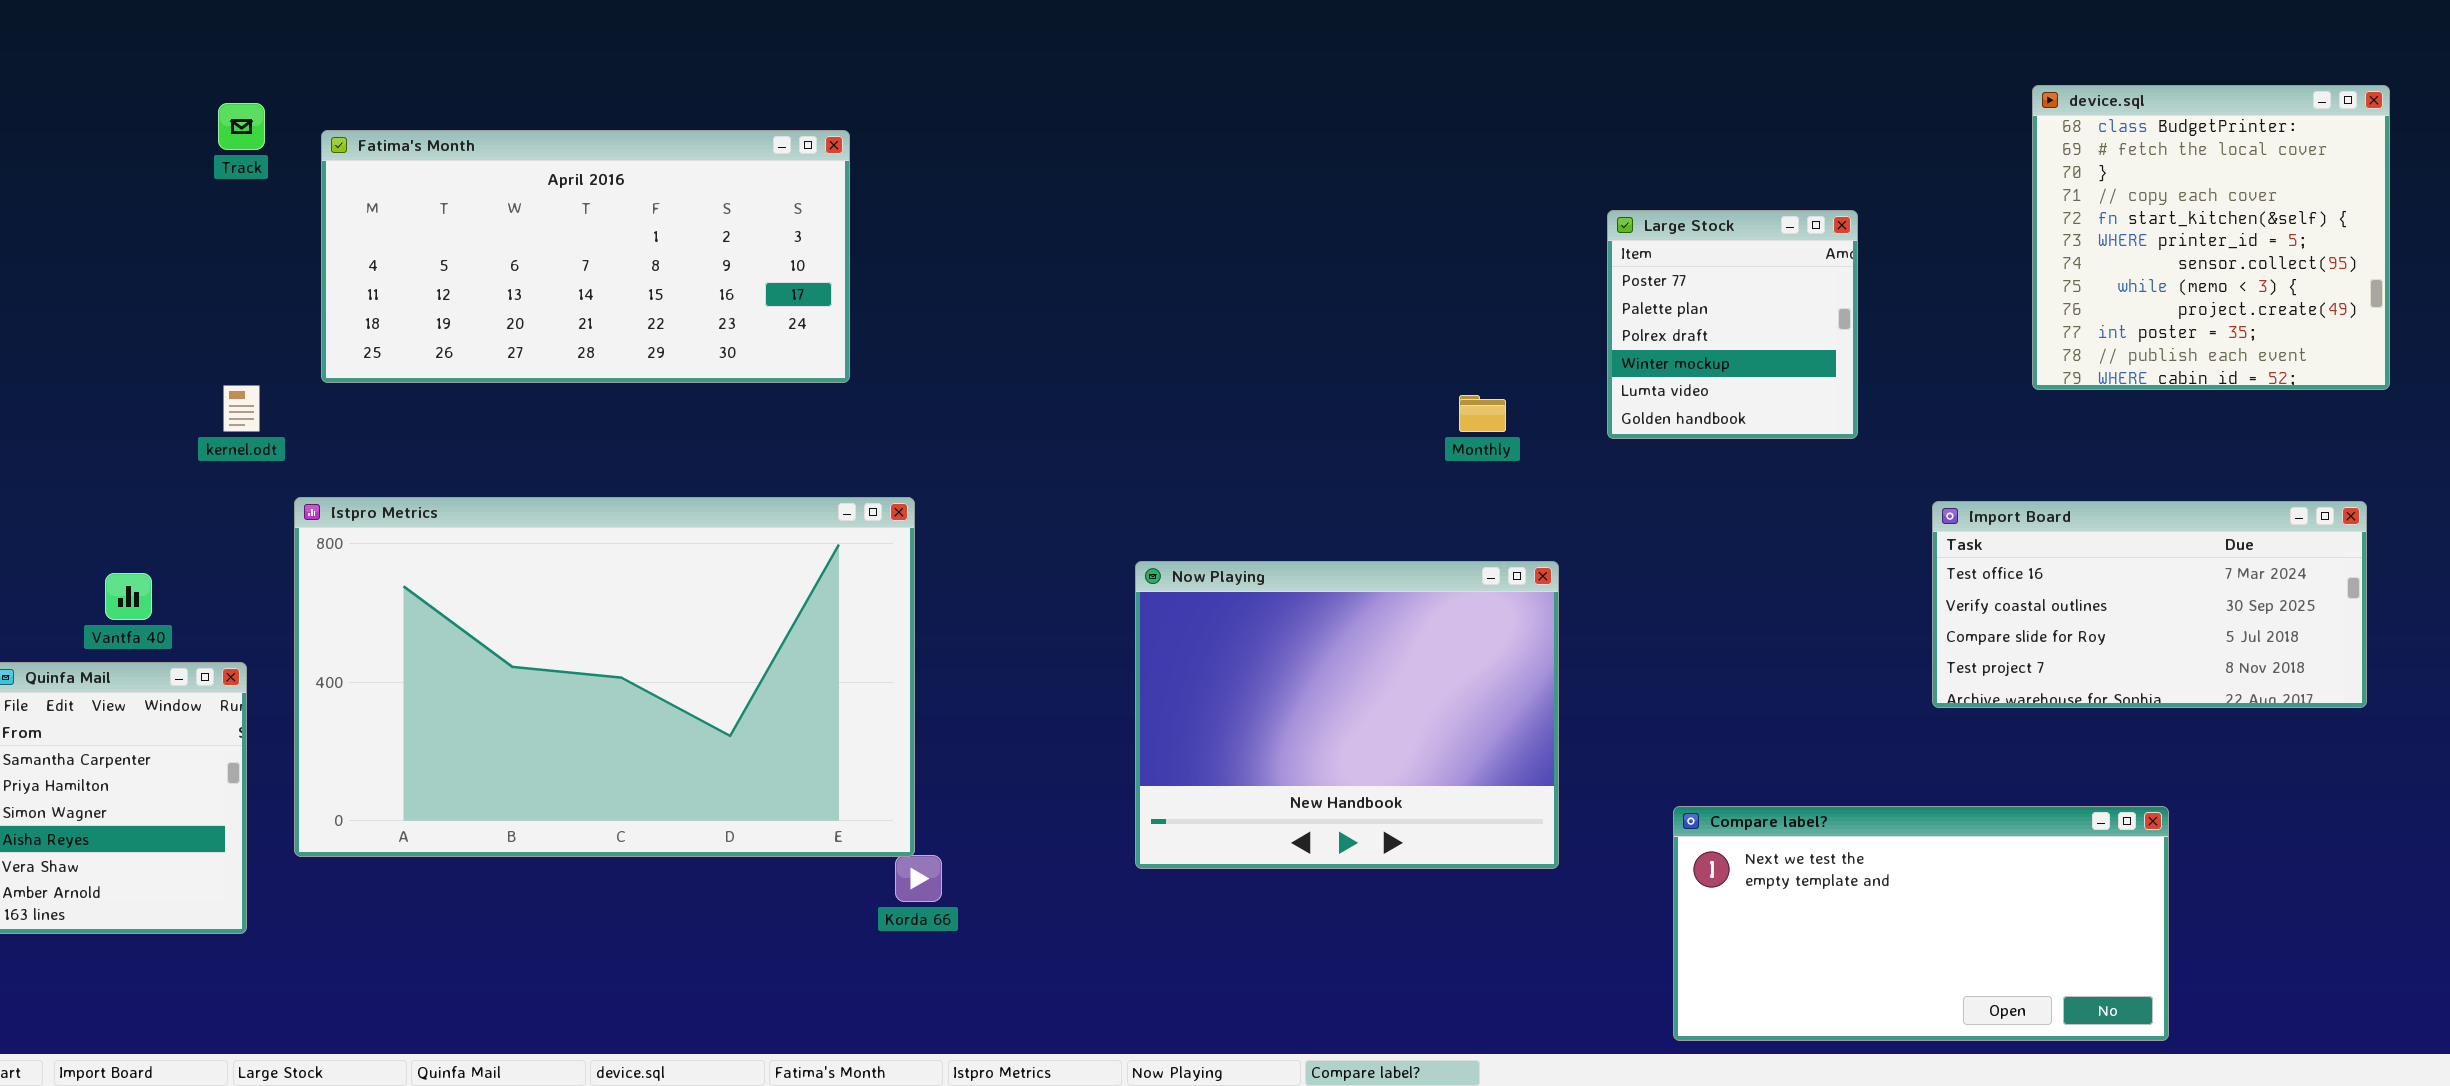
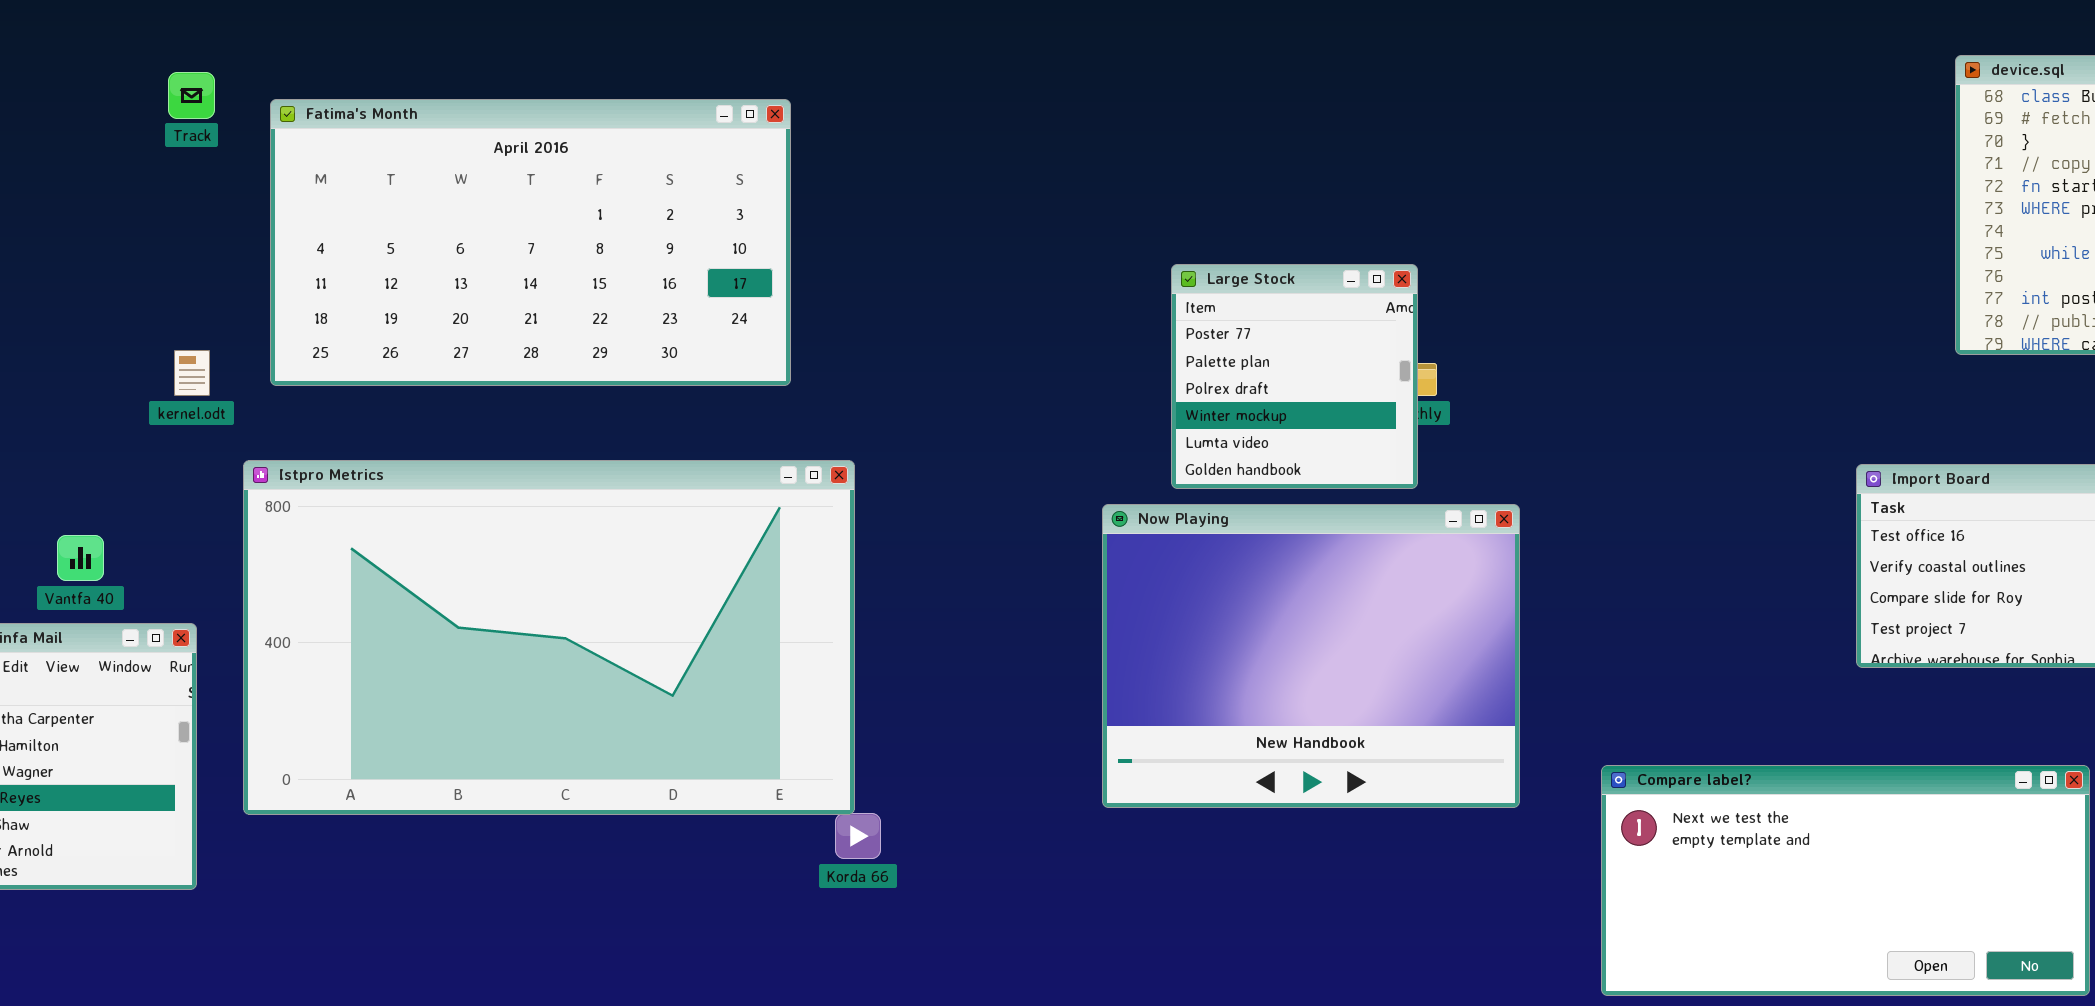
Fatima's Month: [321,130,850,383] -> [270,99,791,386], resized
Large Stock: [1607,210,1858,439] -> [1171,264,1418,489], moved
Now Playing: [1135,561,1559,869] -> [1102,504,1520,808], moved

